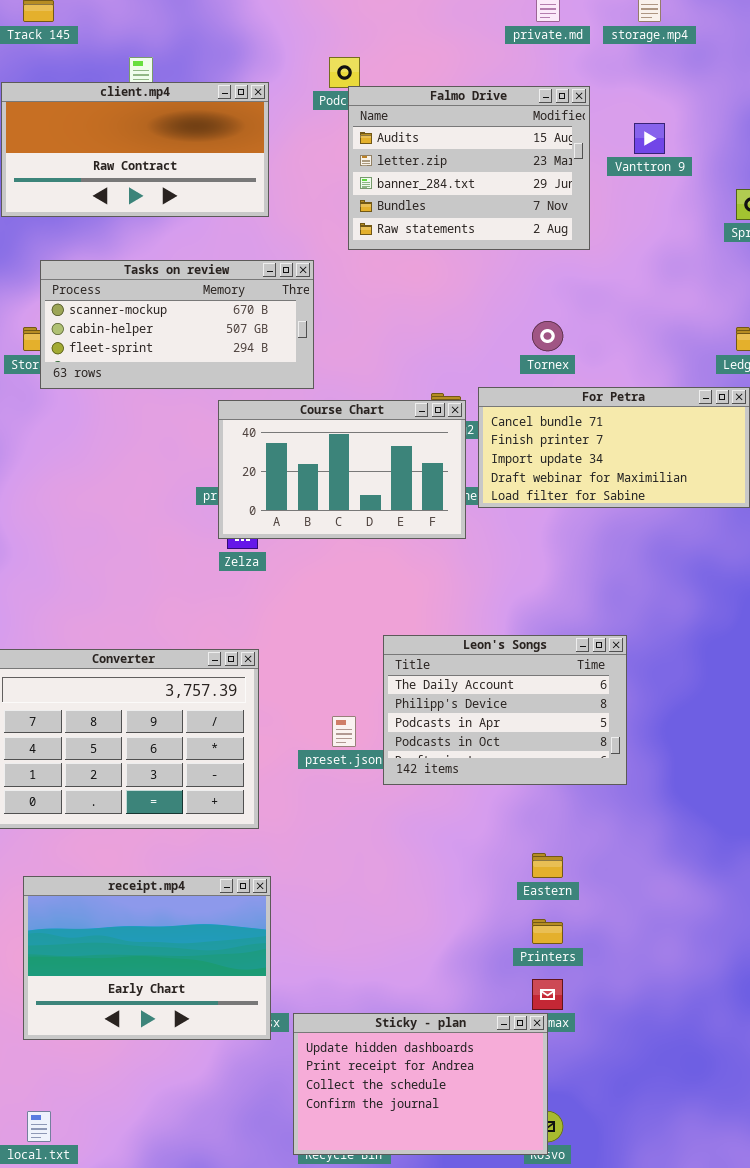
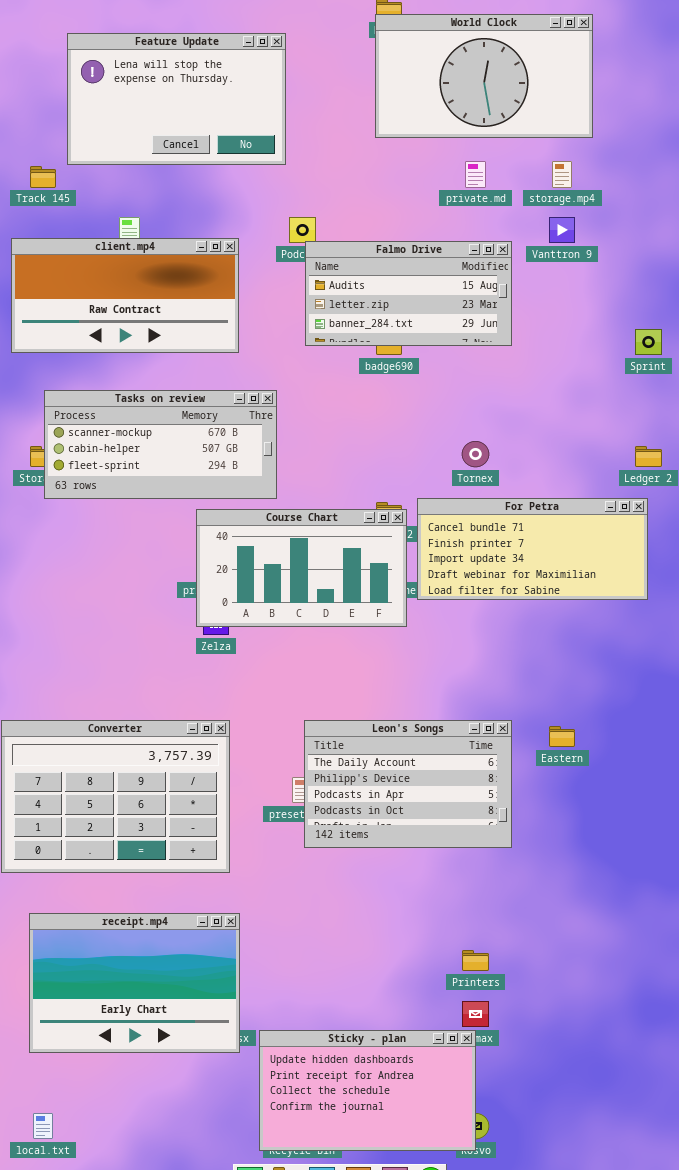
Falmo Drive: [348,86,590,250] -> [305,241,512,346], resized
Vanttron 9: [634,123,665,154] -> [549,217,575,243], moved
Leon's Songs: [383,635,627,785] -> [304,720,512,848], moved
Eastern: [532,853,563,878] -> [549,726,575,747], moved

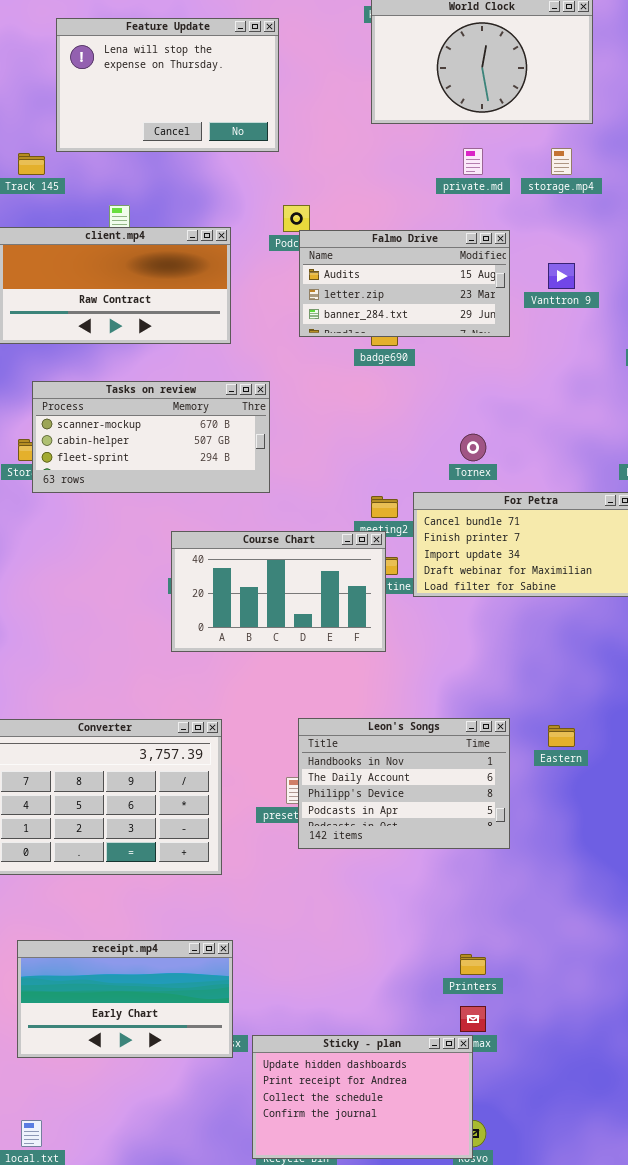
Vanttron 9: [549,217,575,243] -> [548,263,575,289], moved
Course Chart: [196,509,407,627] -> [171,531,386,652], moved
Leon's Songs: [304,720,512,848] -> [298,718,510,849], scrolled up 1 row
receipt.mp4: [29,913,240,1053] -> [17,940,233,1058], resized

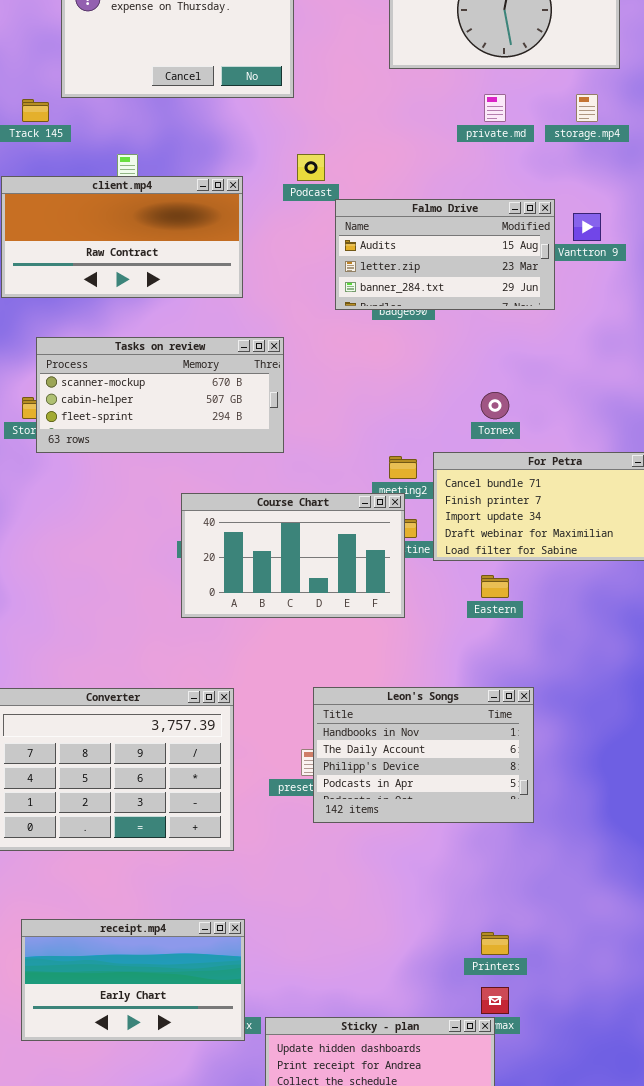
Falmo Drive: [299,230,510,337] -> [335,199,555,310], moved
Eastern: [548,725,575,747] -> [481,575,509,598], moved

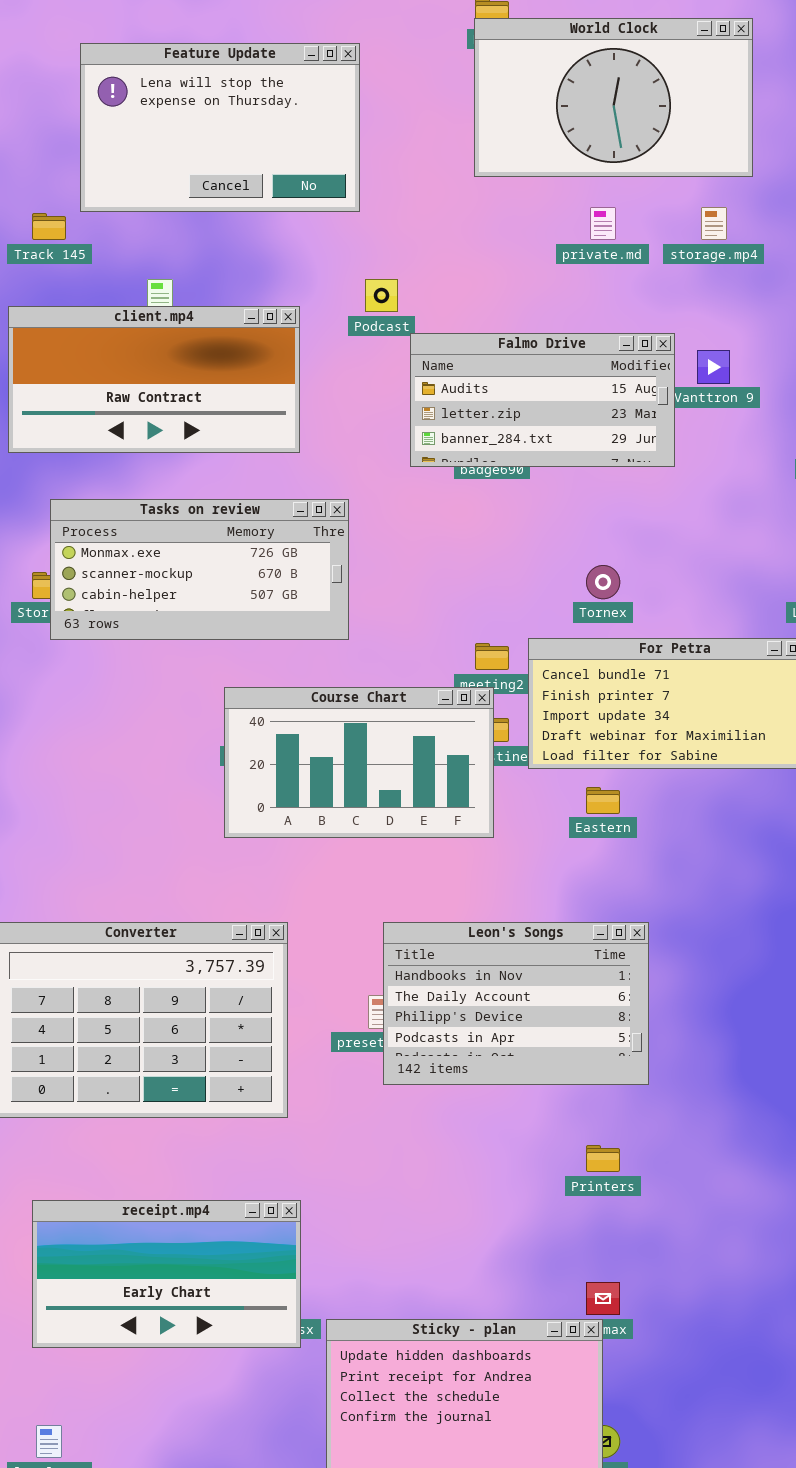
Tasks on review: [36,337,284,453] -> [50,499,349,640], scrolled up 1 row
Printers: [481,932,509,955] -> [586,1145,620,1172], moved

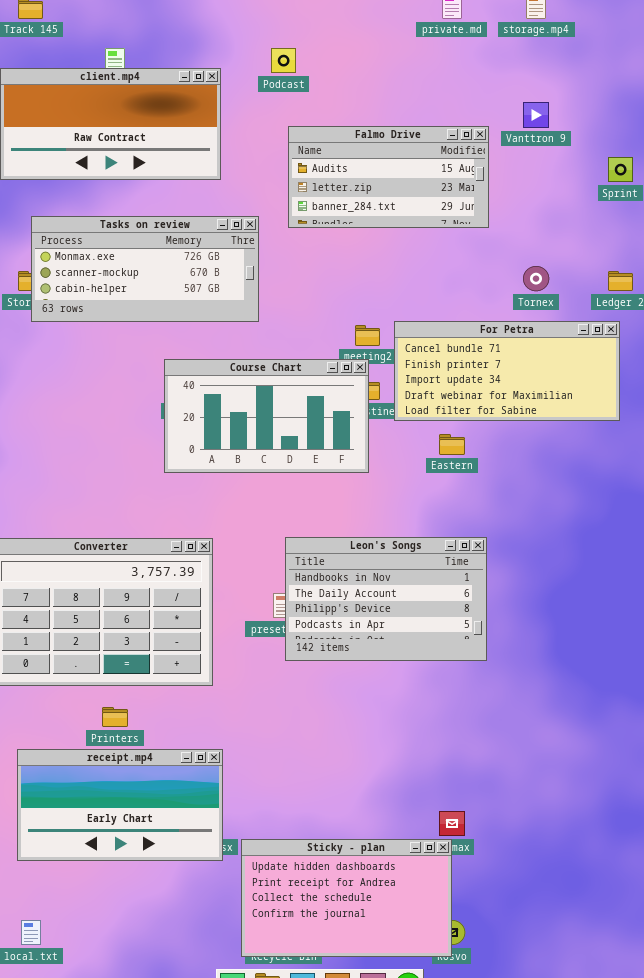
Falmo Drive: [410,333,675,467] -> [288,126,489,228], moved
Tornex: [586,565,620,599] -> [523,266,549,291], moved
Printers: [586,1145,620,1172] -> [102,707,128,727], moved

